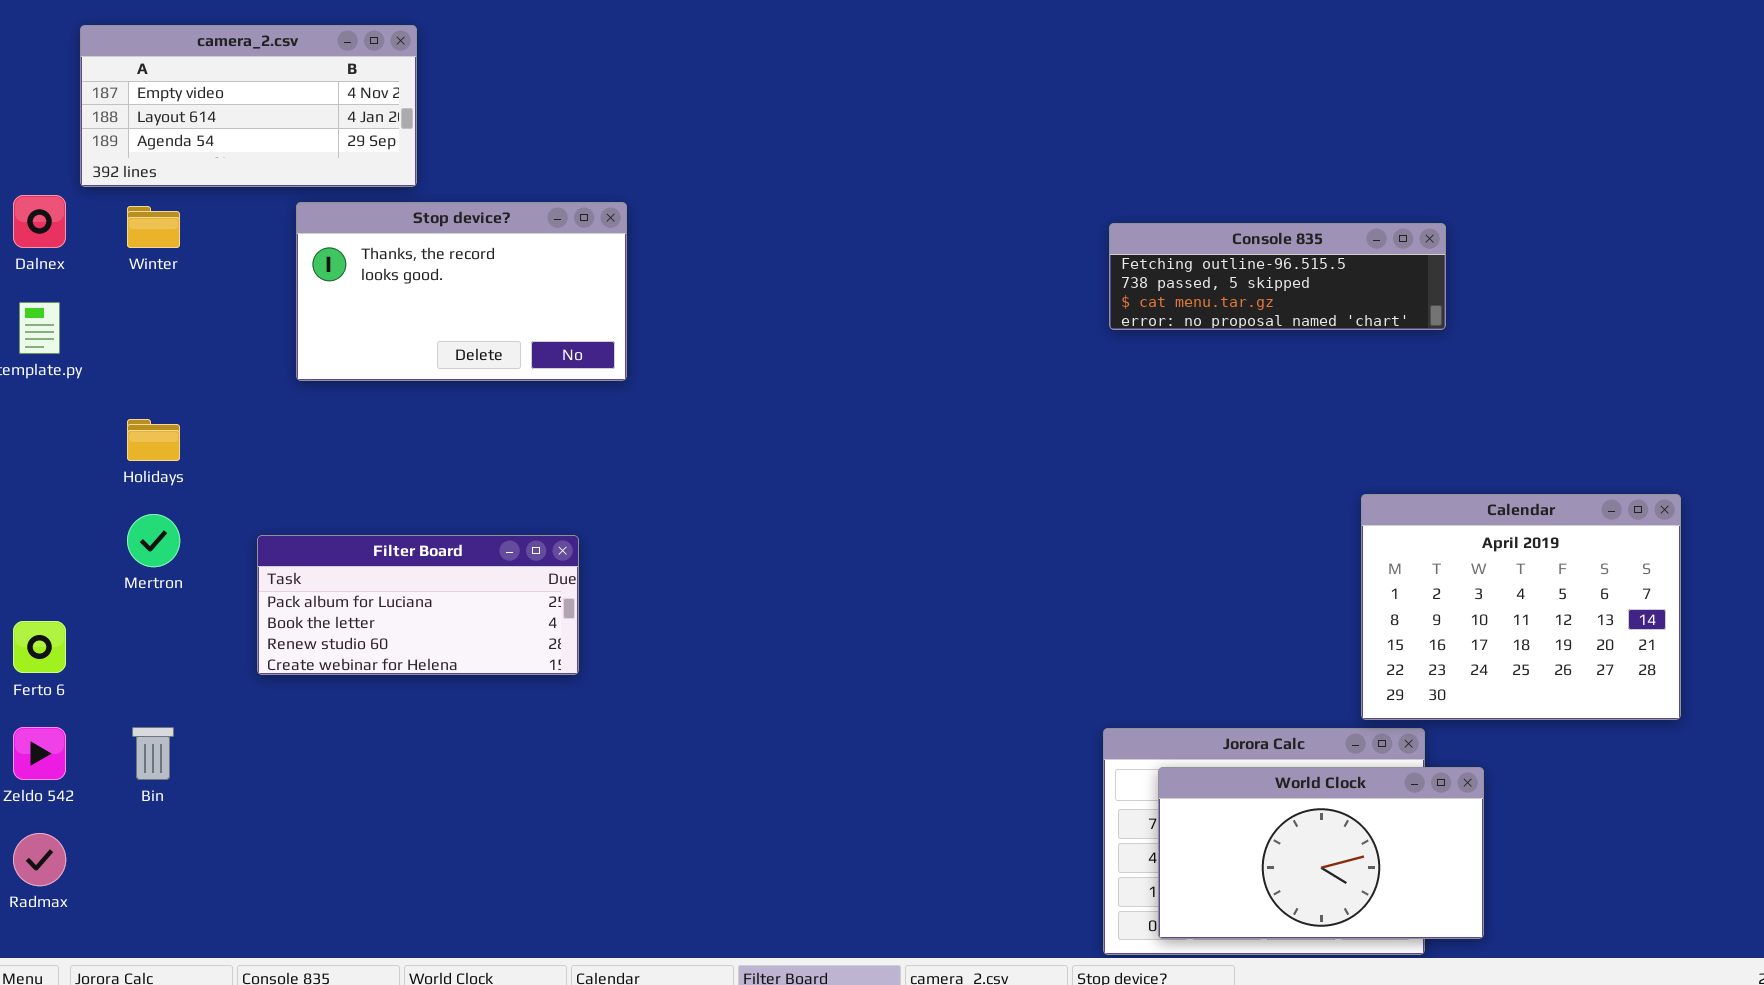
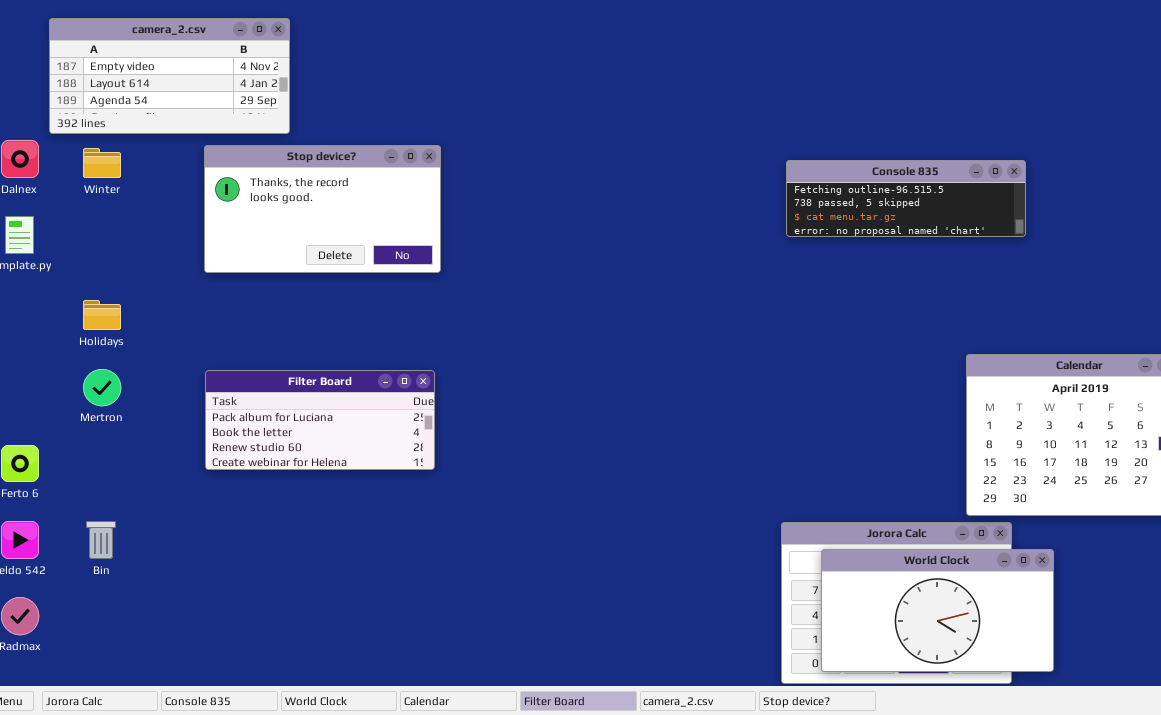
Filter Board: [257,535,579,675] -> [205,370,435,470], moved

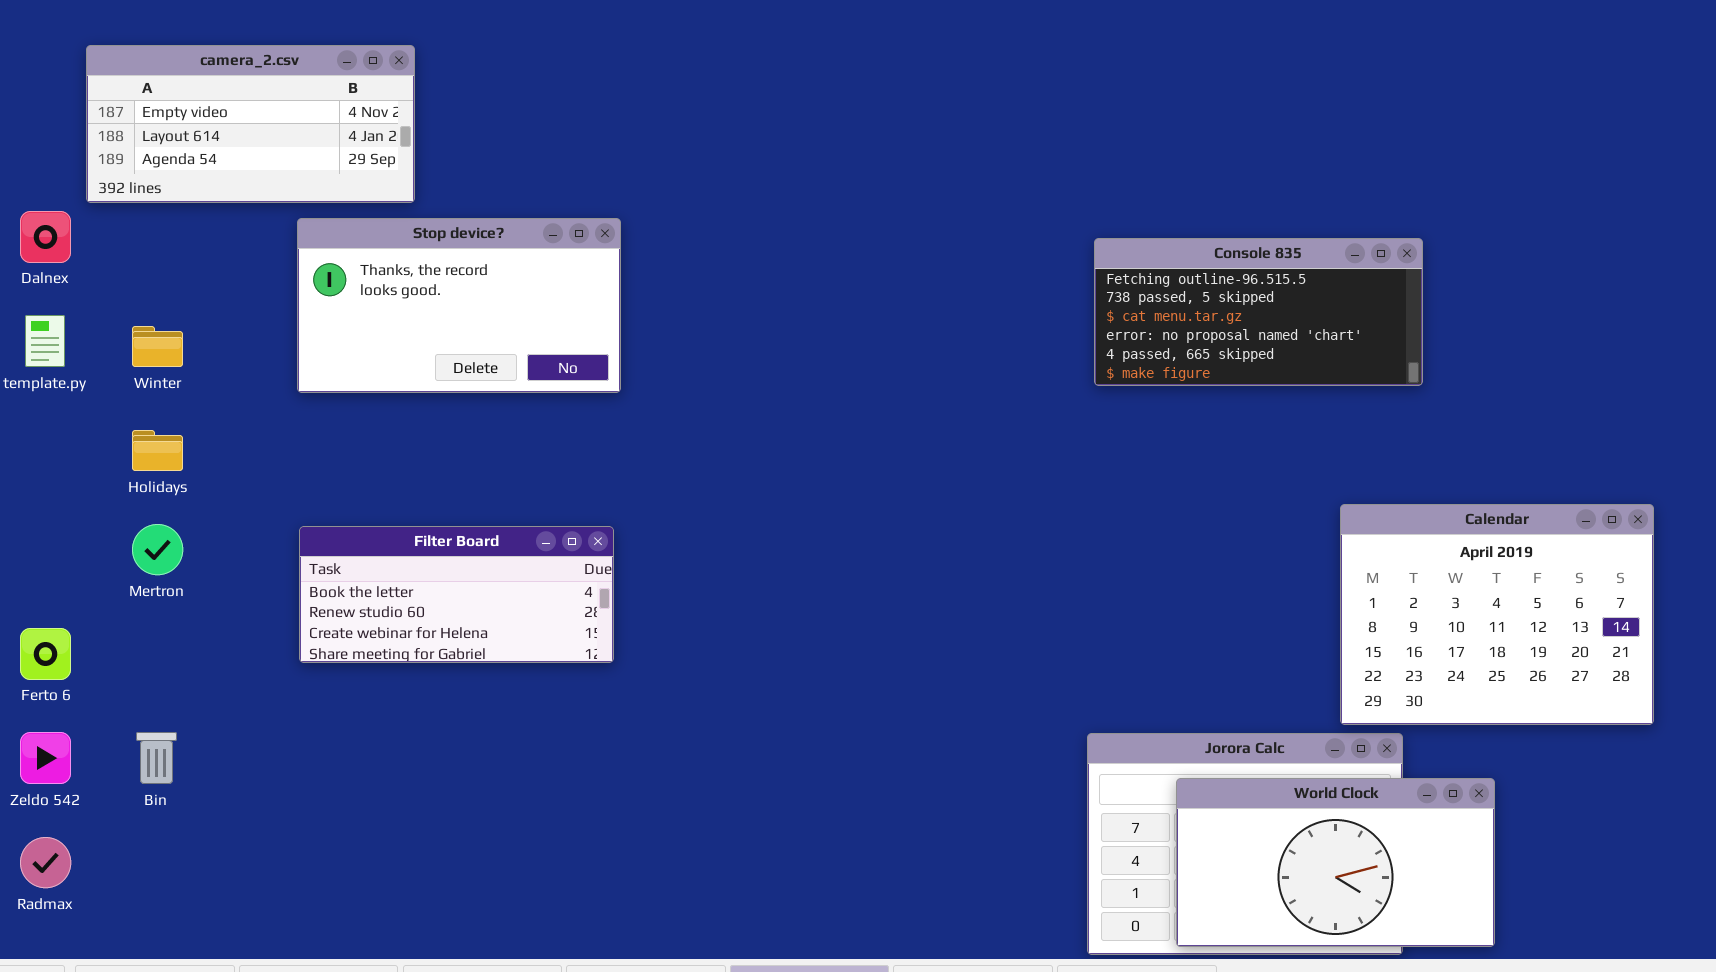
Winter: [83,148,121,178] -> [132,326,183,367], moved
Console 835: [786,160,1026,237] -> [1094,238,1423,386], resized
Filter Board: [205,370,435,470] -> [299,526,614,663], scrolled down 1 row
World Clock: [821,549,1054,672] -> [1176,778,1495,947], moved

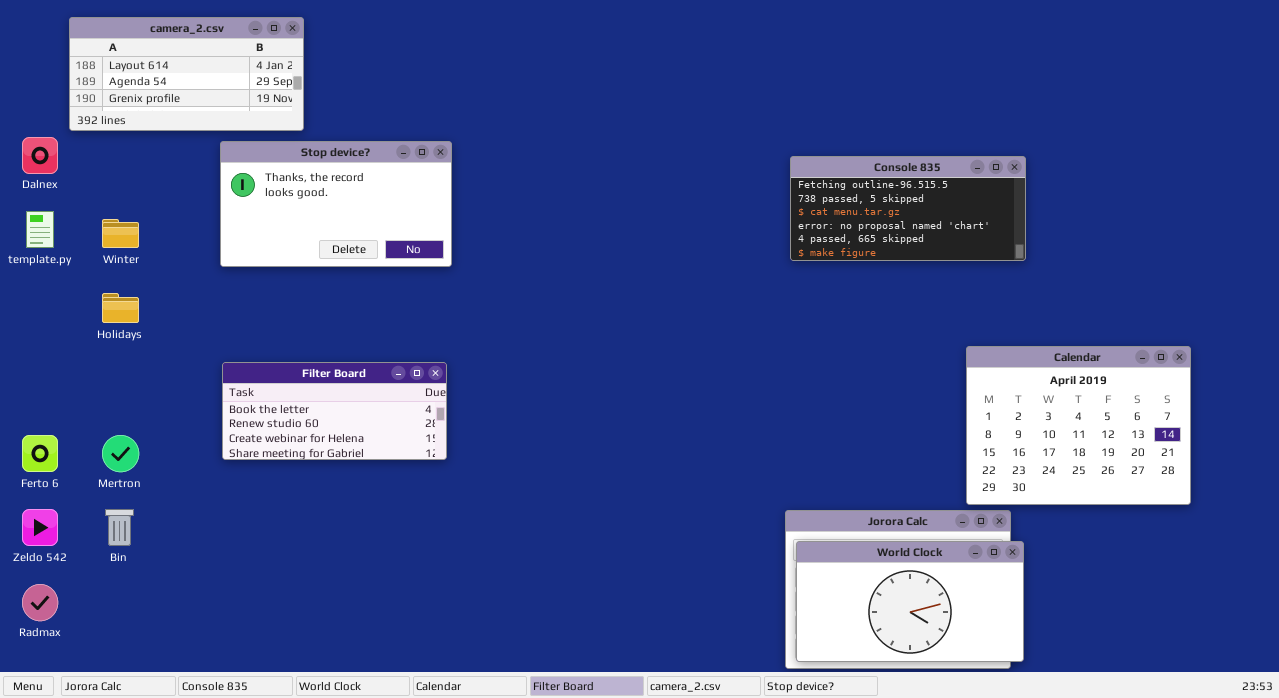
camera_2.csv: [86,45,415,203] -> [69,17,304,131], scrolled down 1 row
Mertron: [132,524,183,575] -> [102,435,139,472], moved
World Clock: [1176,778,1495,947] -> [796,541,1024,662], moved

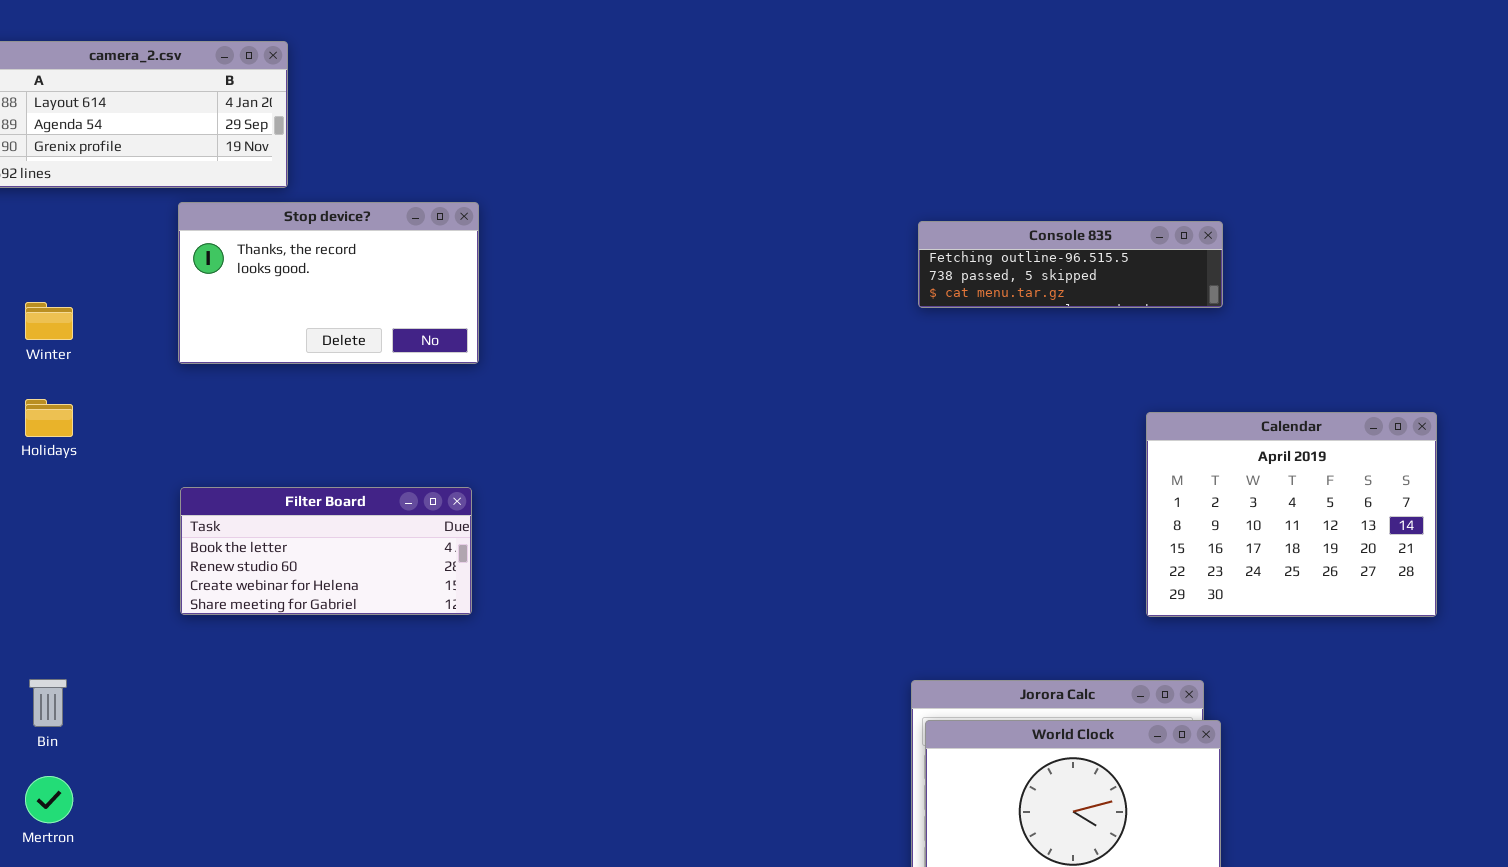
Console 835: [790,156,1026,261] -> [918,221,1223,308], resized
Calendar: [966,346,1191,505] -> [1146,412,1437,617], moved
Mertron: [102,435,139,472] -> [25,776,73,823], moved

